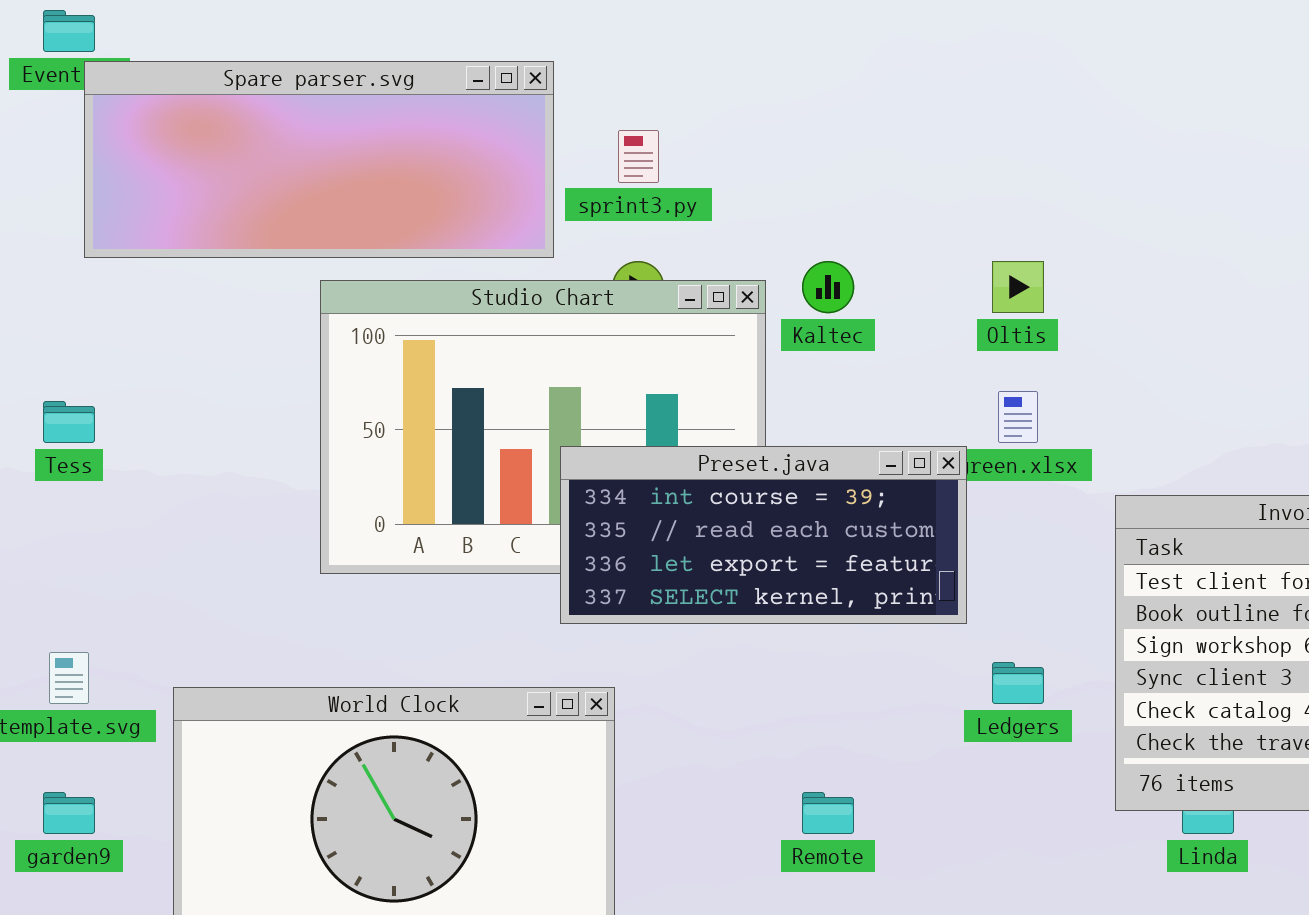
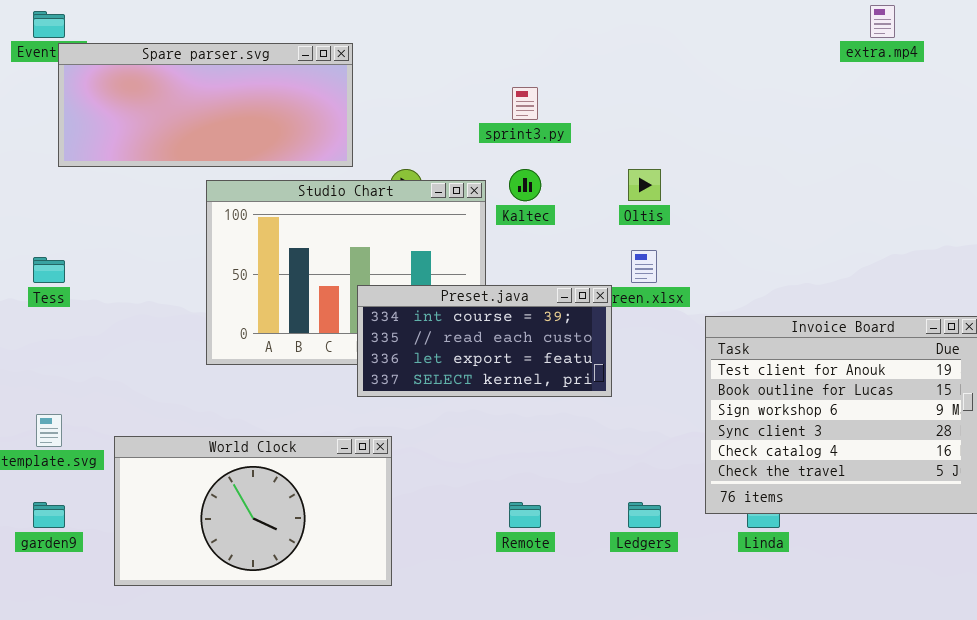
sprint3.py: [618,130,659,183] -> [512,87,538,120], moved
Ledgers: [992,662,1044,704] -> [628,502,661,528], moved

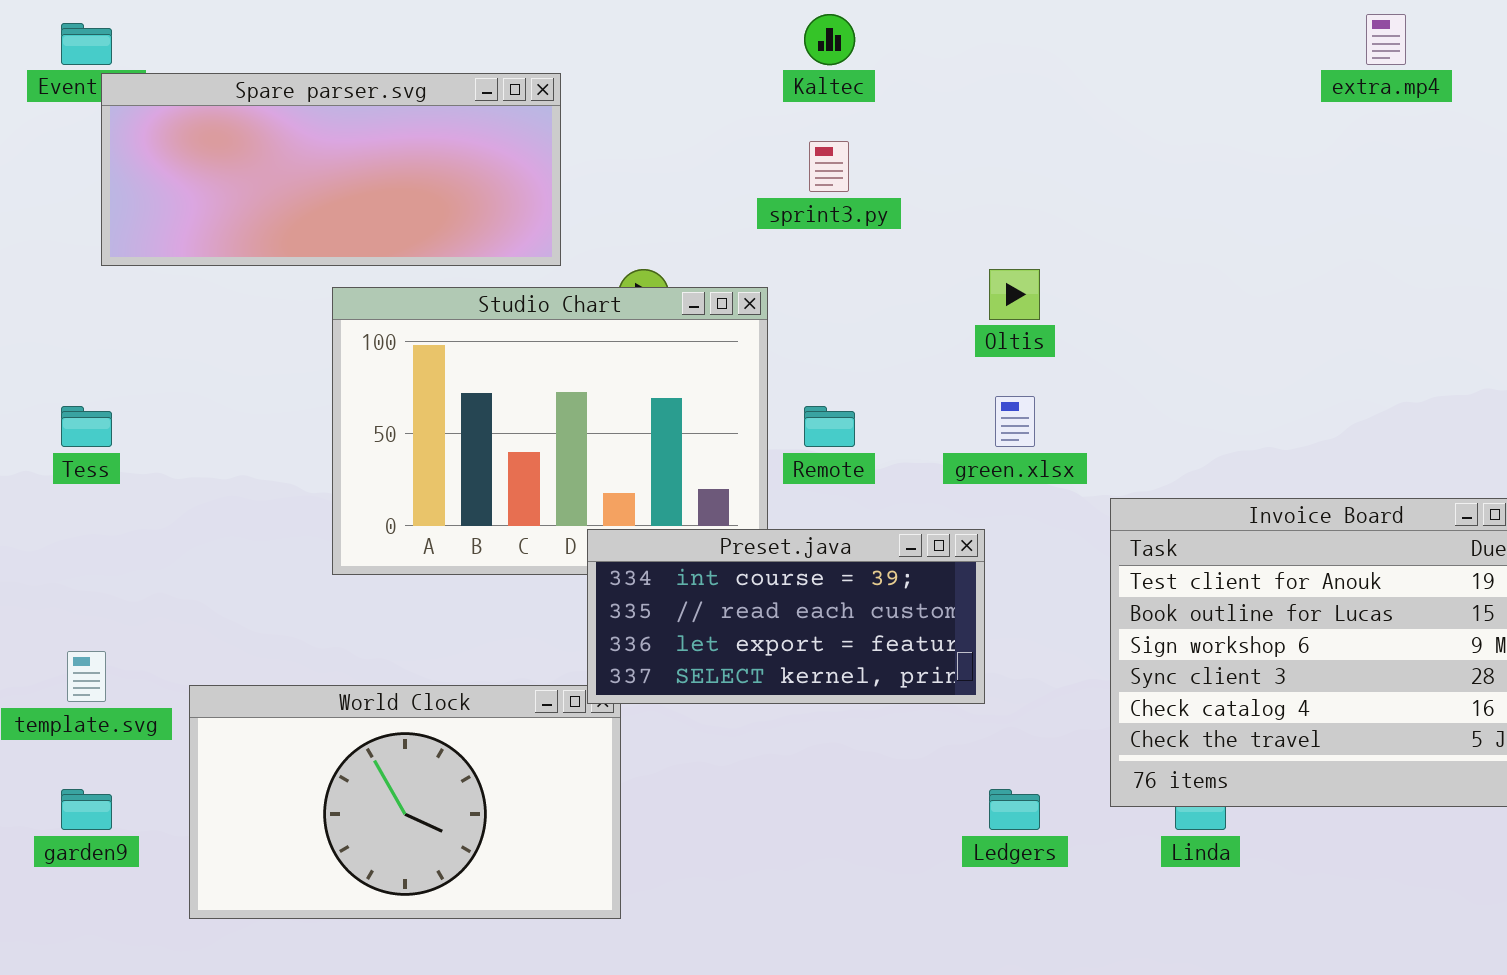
Kaltec: [509,169,541,201] -> [804,14,855,65], moved
Preset.java: [357,285,612,397] -> [587,529,985,704], moved
Remote: [509,502,541,528] -> [804,406,855,447], moved

